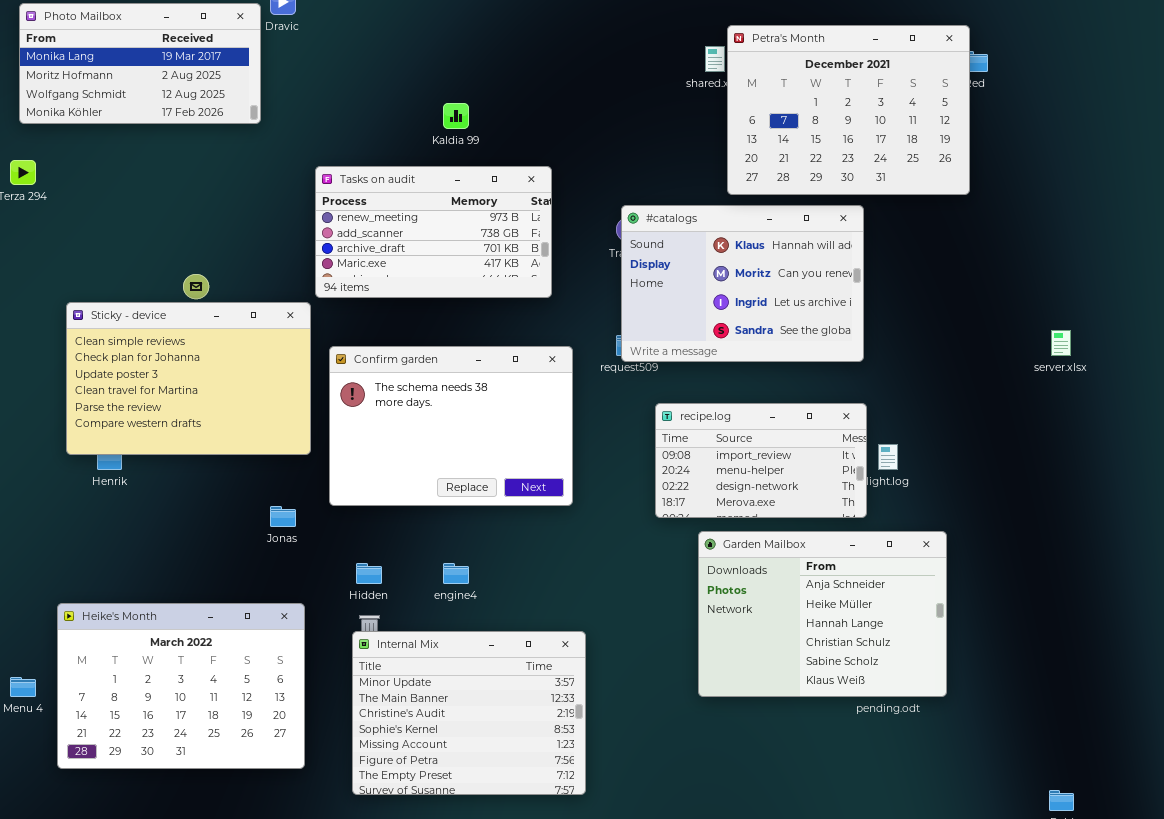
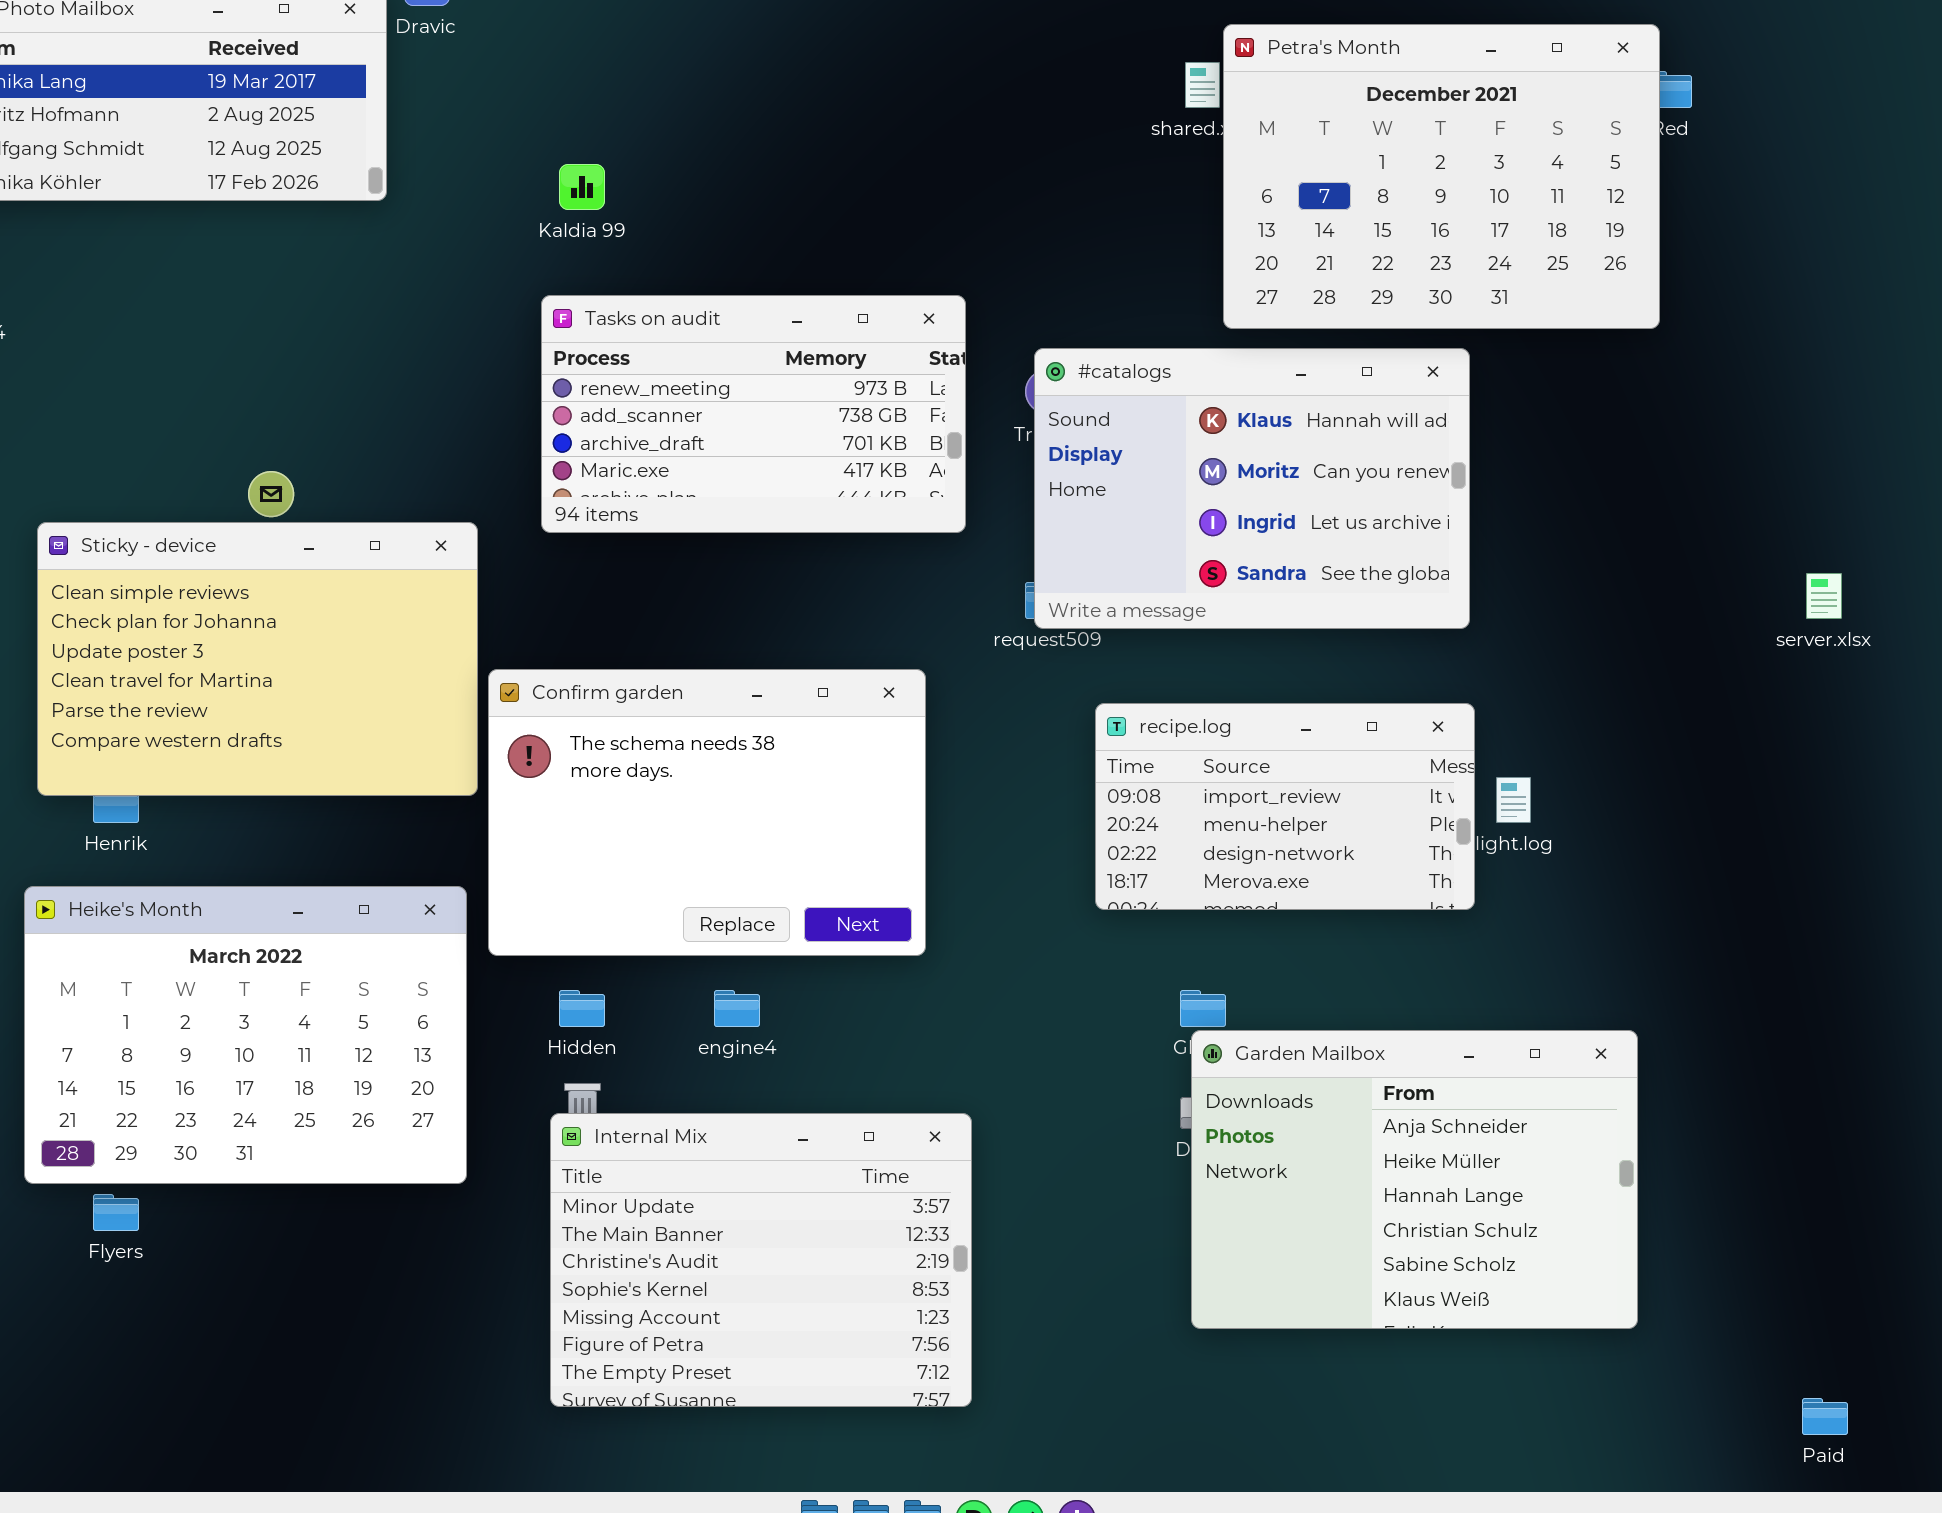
Kaldia 99: [443,103,469,129] -> [559,164,605,210], moved
Tasks on audit: [315,166,552,298] -> [541,295,966,533], moved
Confirm garden: [329,346,573,506] -> [488,669,926,956], moved
Garden Mailbox: [698,531,947,697] -> [1191,1030,1638,1329], moved
Heike's Month: [57,603,305,769] -> [24,886,467,1184], moved

